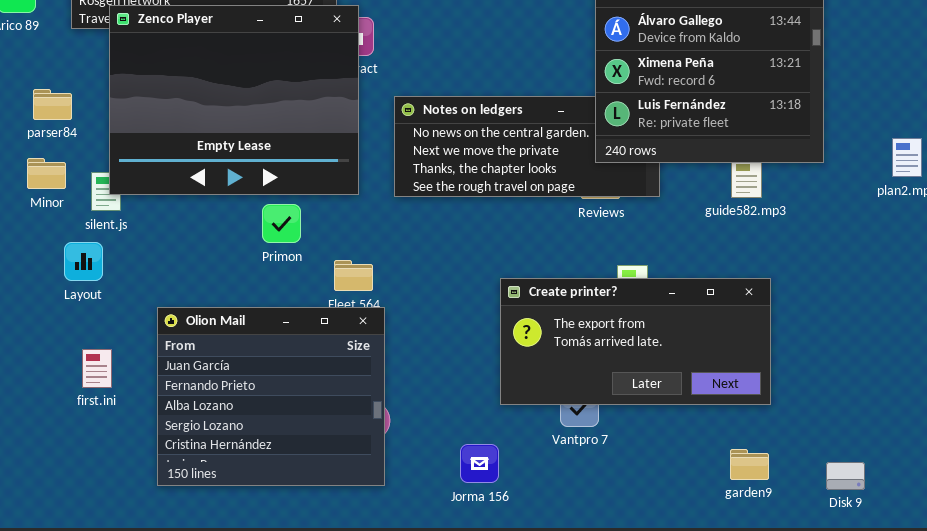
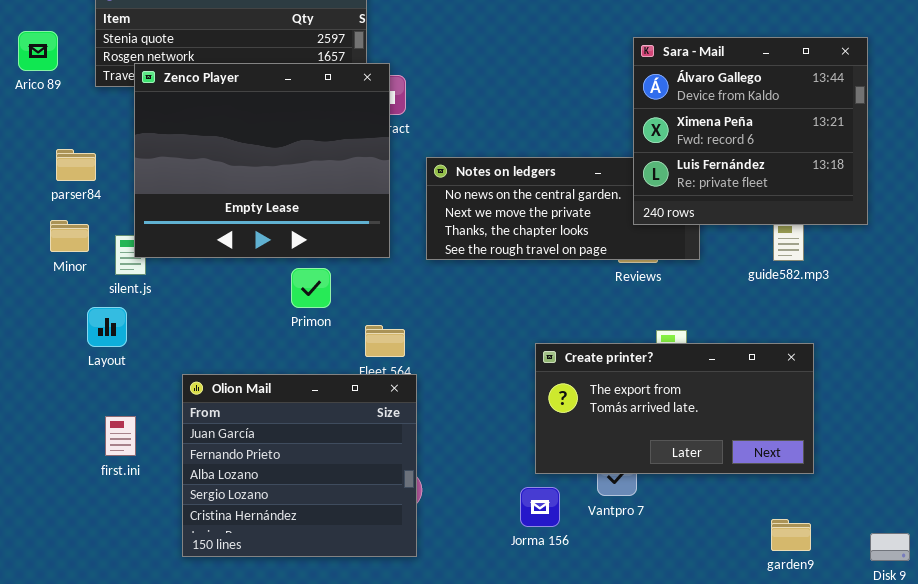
Jorma 156: [460,444,499,483] -> [520,487,560,527], moved

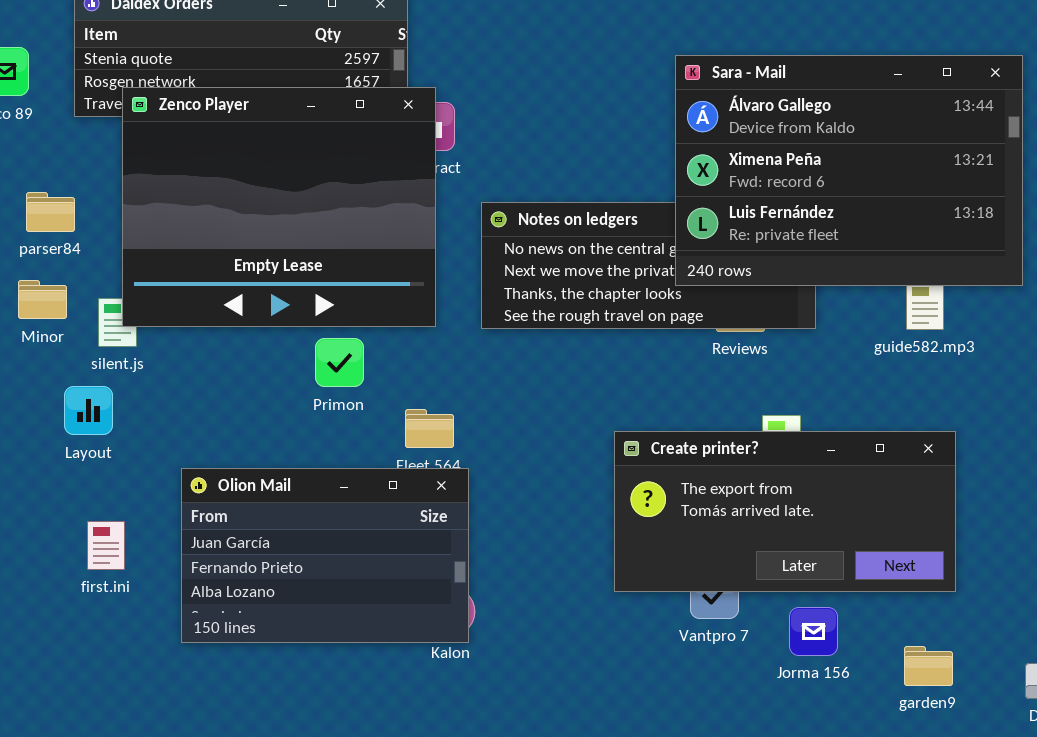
Sara - Mail: [633,37,868,225] -> [675,55,1023,286], resized
Olion Mail: [182,374,417,557] -> [181,468,469,643], resized
Jorma 156: [520,487,560,527] -> [789,607,838,656], moved

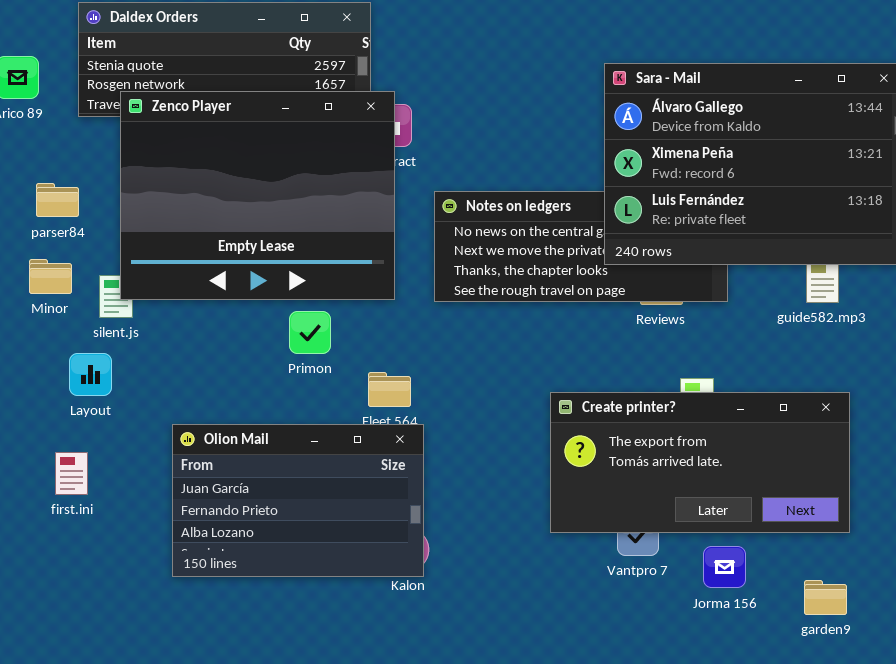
first.ini: [87,521,125,570] -> [55,452,88,495], moved

